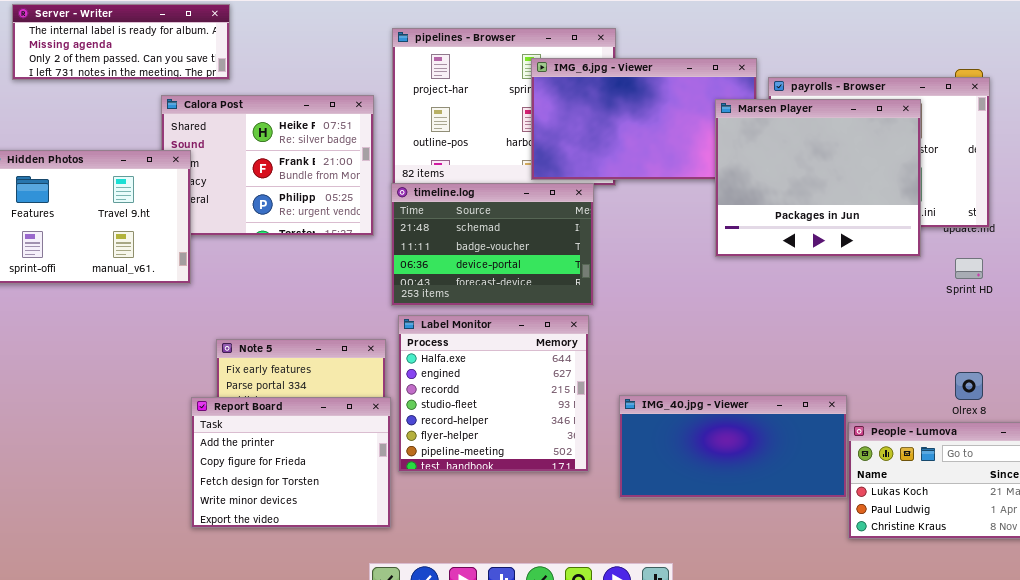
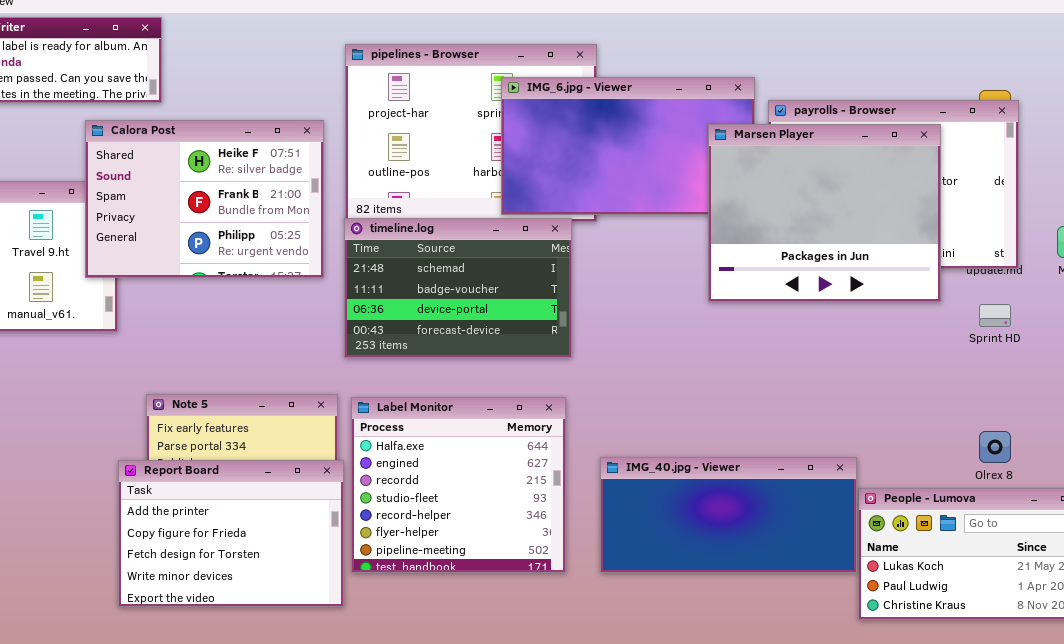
Calora Post: [161,95,374,236] -> [85,120,324,278], raised
Label Monitor: [398,315,589,472] -> [351,397,566,573], moved

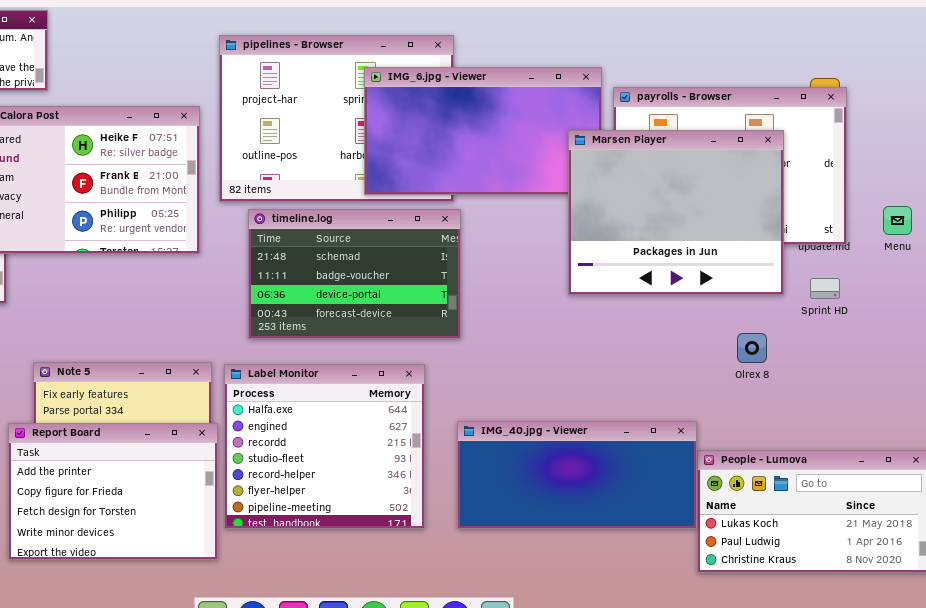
Marsen Player: [708,124,941,302] -> [568,130,784,295], moved
timeline.log: [344,218,572,358] -> [248,209,461,339], moved
Olrex 8: [979,431,1011,463] -> [737,333,767,363], moved

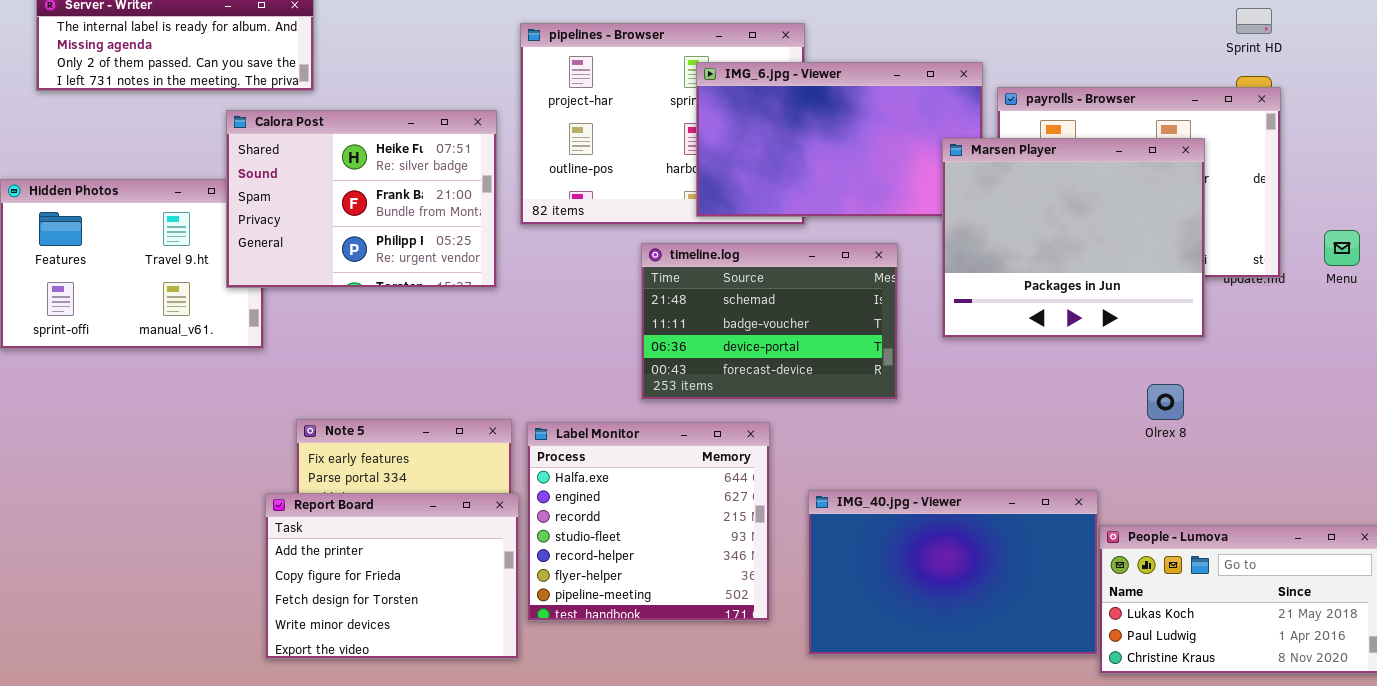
timeline.log: [248,209,461,339] -> [641,243,898,400], moved
Sprint HD: [810,278,840,299] -> [1236,8,1272,34], moved
IMG_40.jpg - Viewer: [457,421,697,529] -> [808,490,1098,655], resized

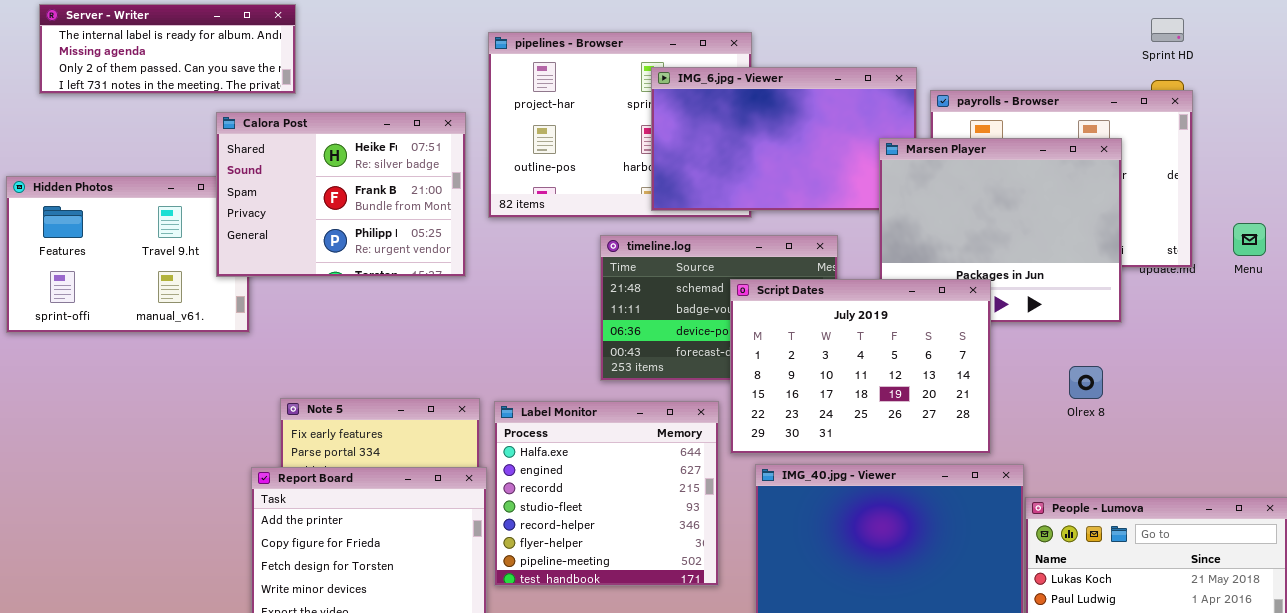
Script Dates: none -> [730,279,991,454], opened

